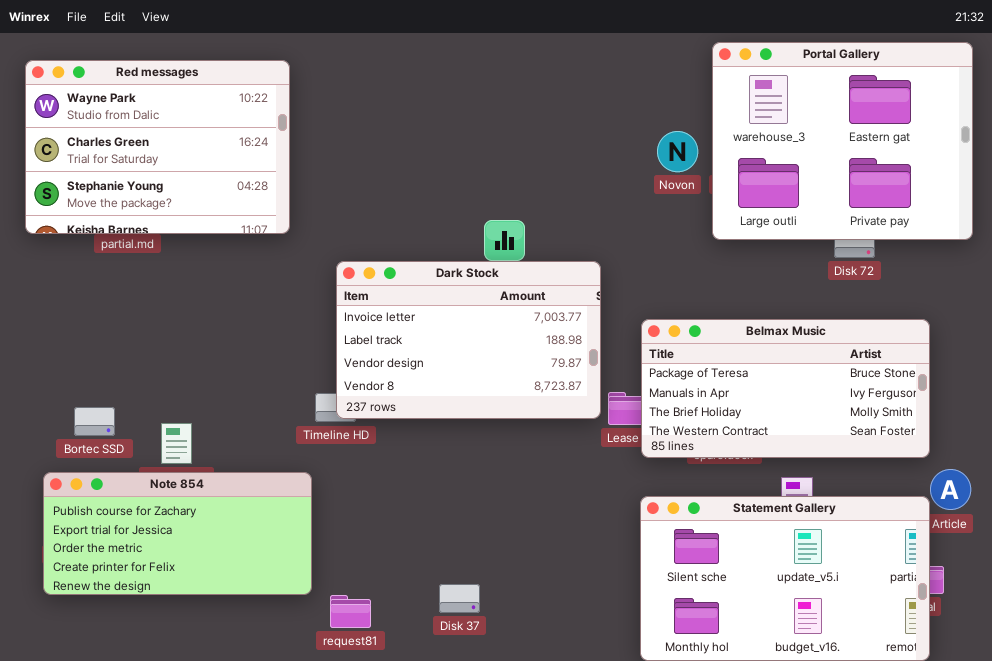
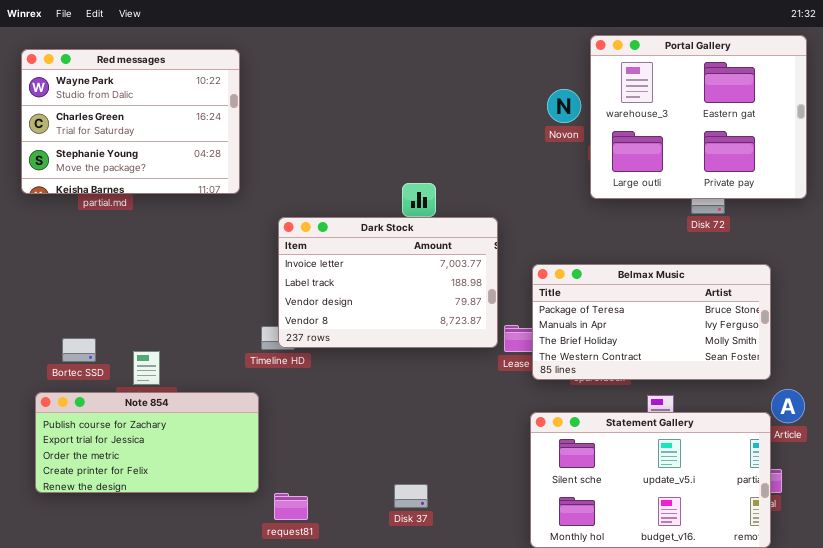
Novon: [657,131,698,172] -> [547,89,581,123], moved
Disk 37: [439,584,480,613] -> [394,484,428,508], moved

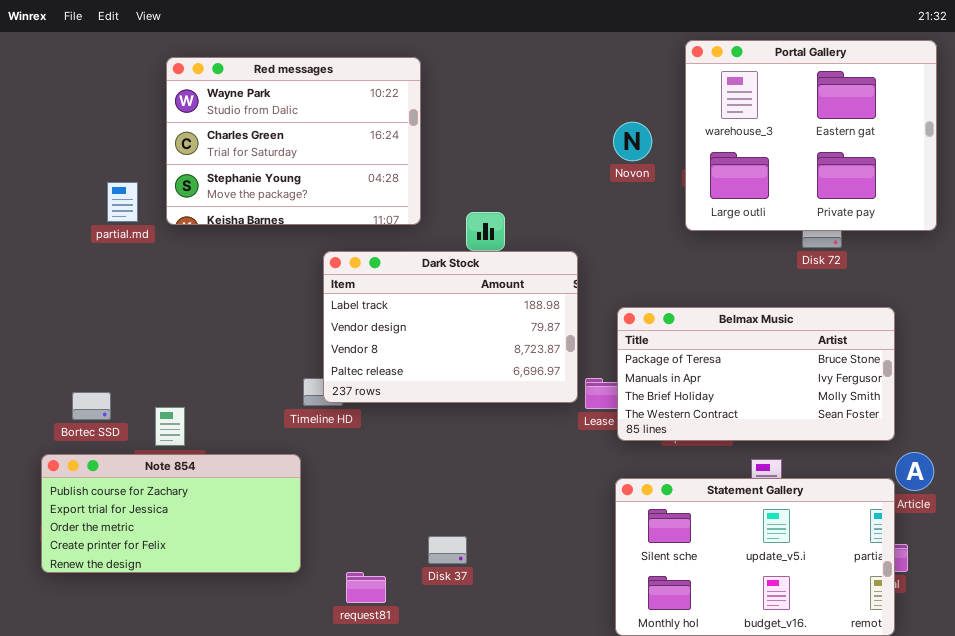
Red messages: [21,49,240,194] -> [166,57,421,225], moved
Novon: [547,89,581,123] -> [613,122,652,161], moved
Dark Stock: [278,217,498,348] -> [323,251,578,403], scrolled down 1 row
Disk 37: [394,484,428,508] -> [428,536,467,564], moved
request81: [274,493,308,520] -> [346,572,386,603], moved

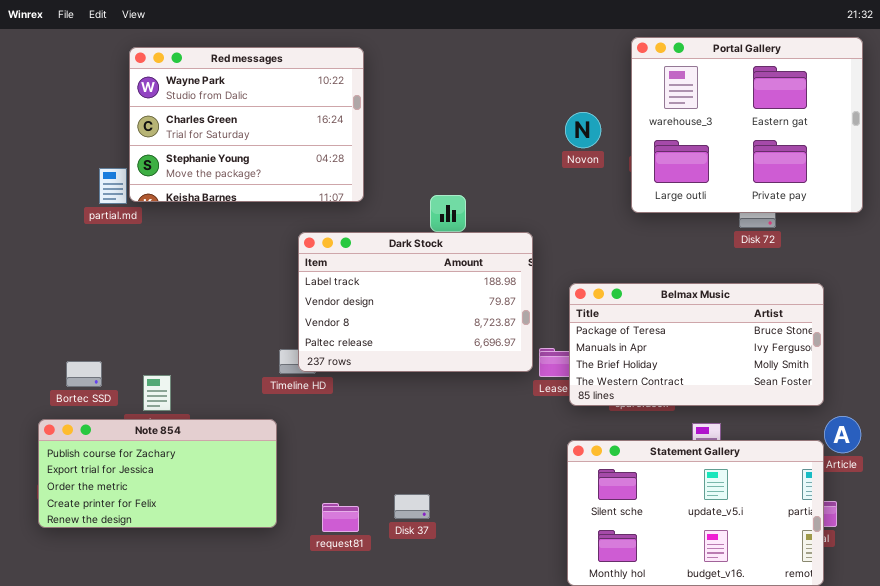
Red messages: [166,57,421,225] -> [129,47,364,202], moved
request81: [346,572,386,603] -> [322,503,359,532], moved

